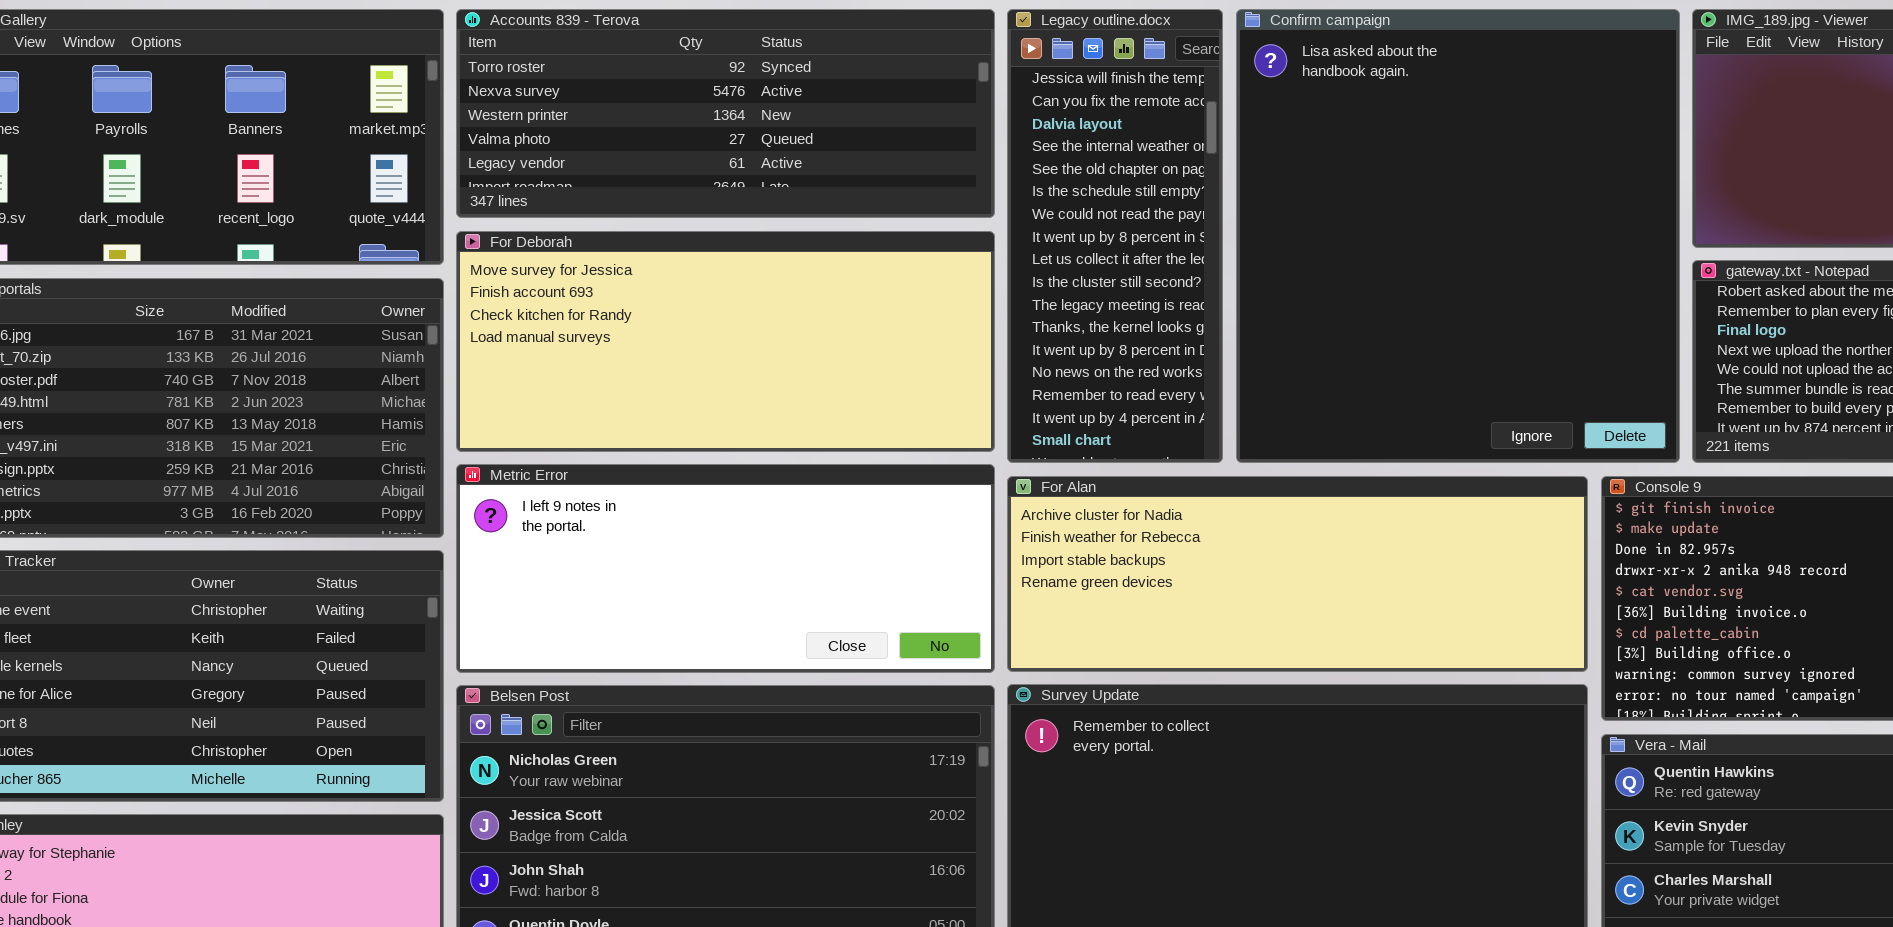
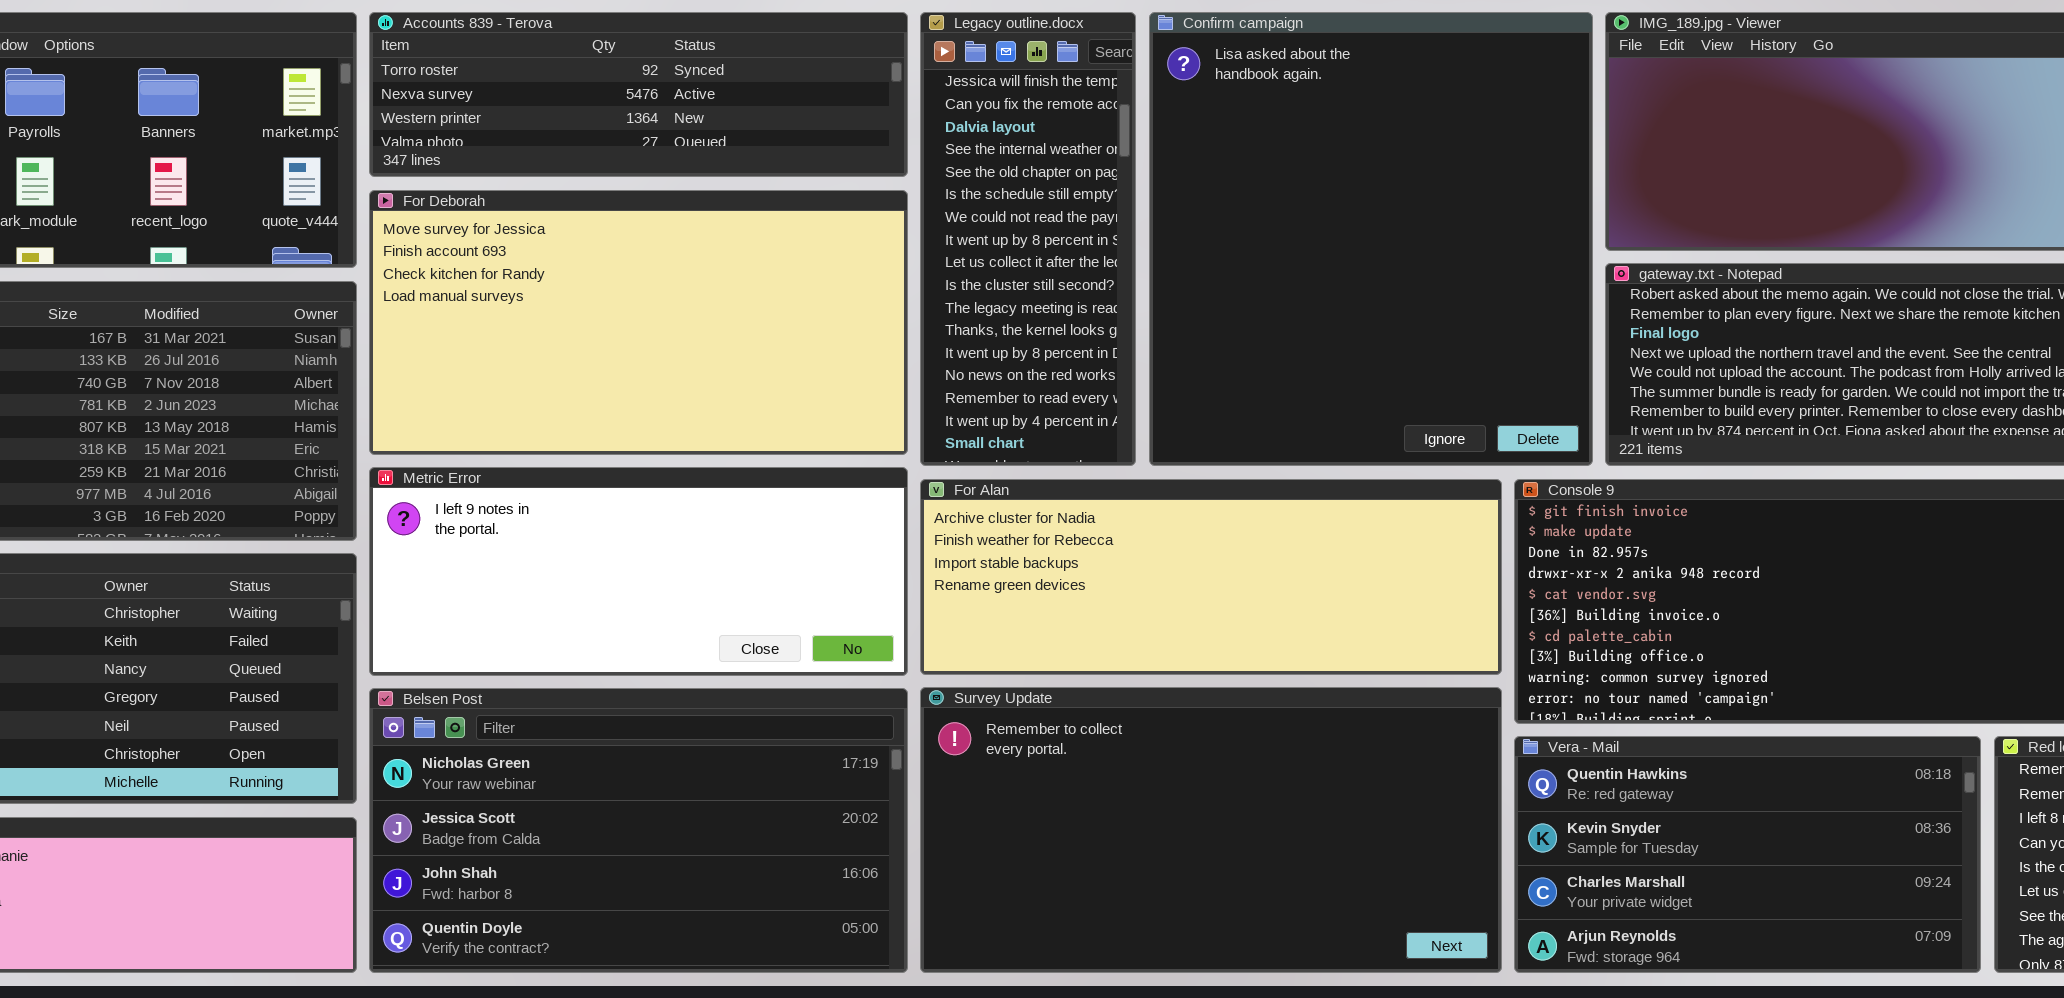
Accounts 839 - Terova: [456,9,995,218] -> [369,12,908,177], resized
For Deborah: [456,231,995,452] -> [369,190,908,455], resized

